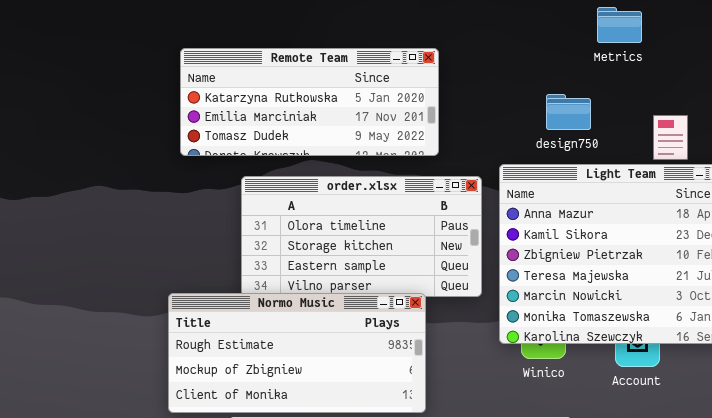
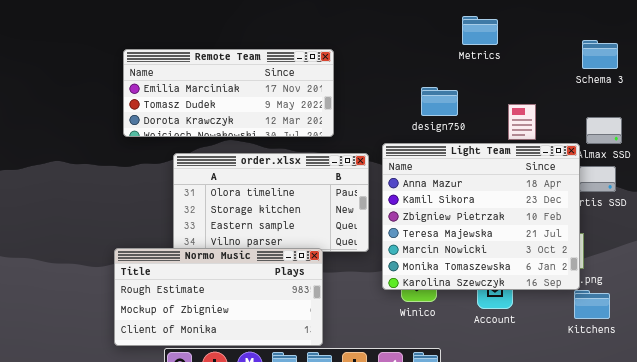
Remote Team: [180,48,439,156] -> [123,49,334,137], scrolled down 1 row

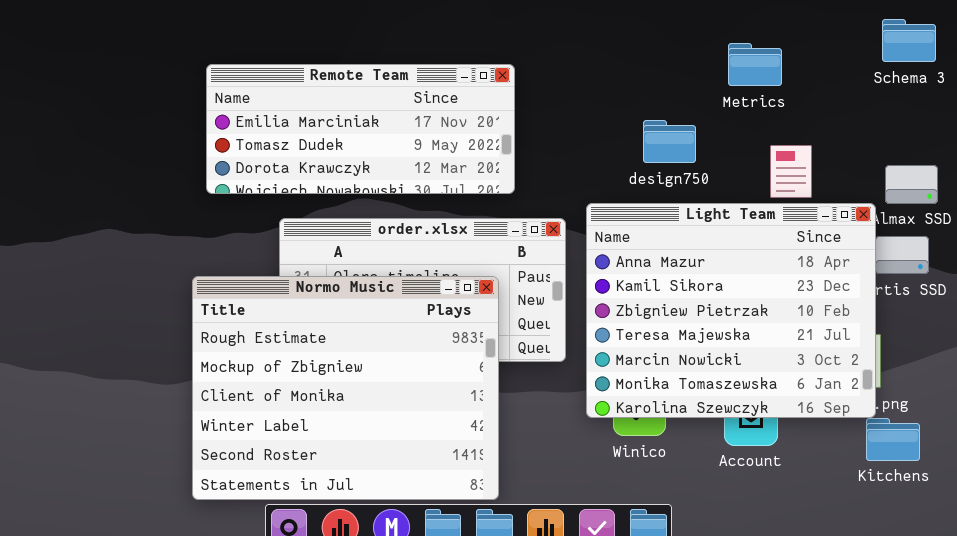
Metrics: [462,16,498,45] -> [728,43,782,86], moved
Schema 3: [582,40,618,69] -> [882,19,936,62], moved
Normo Music: [114,248,323,346] -> [192,276,499,500], resized

